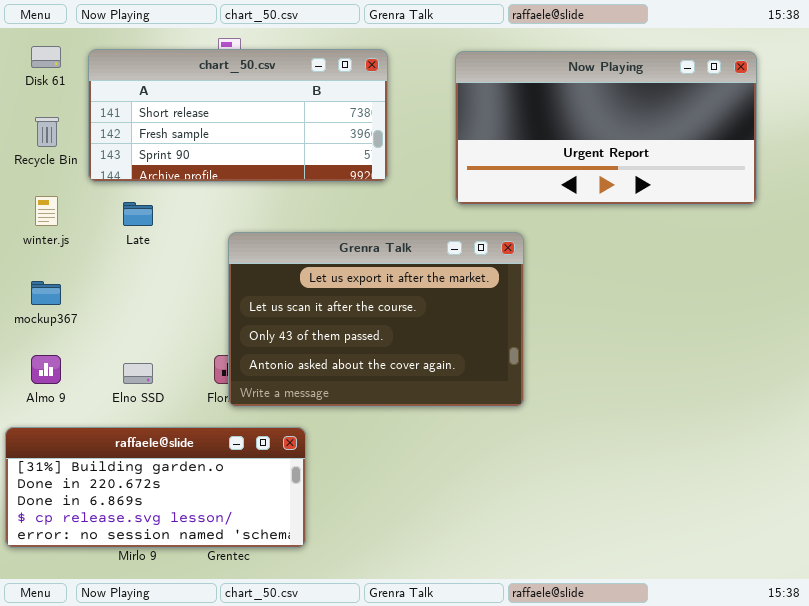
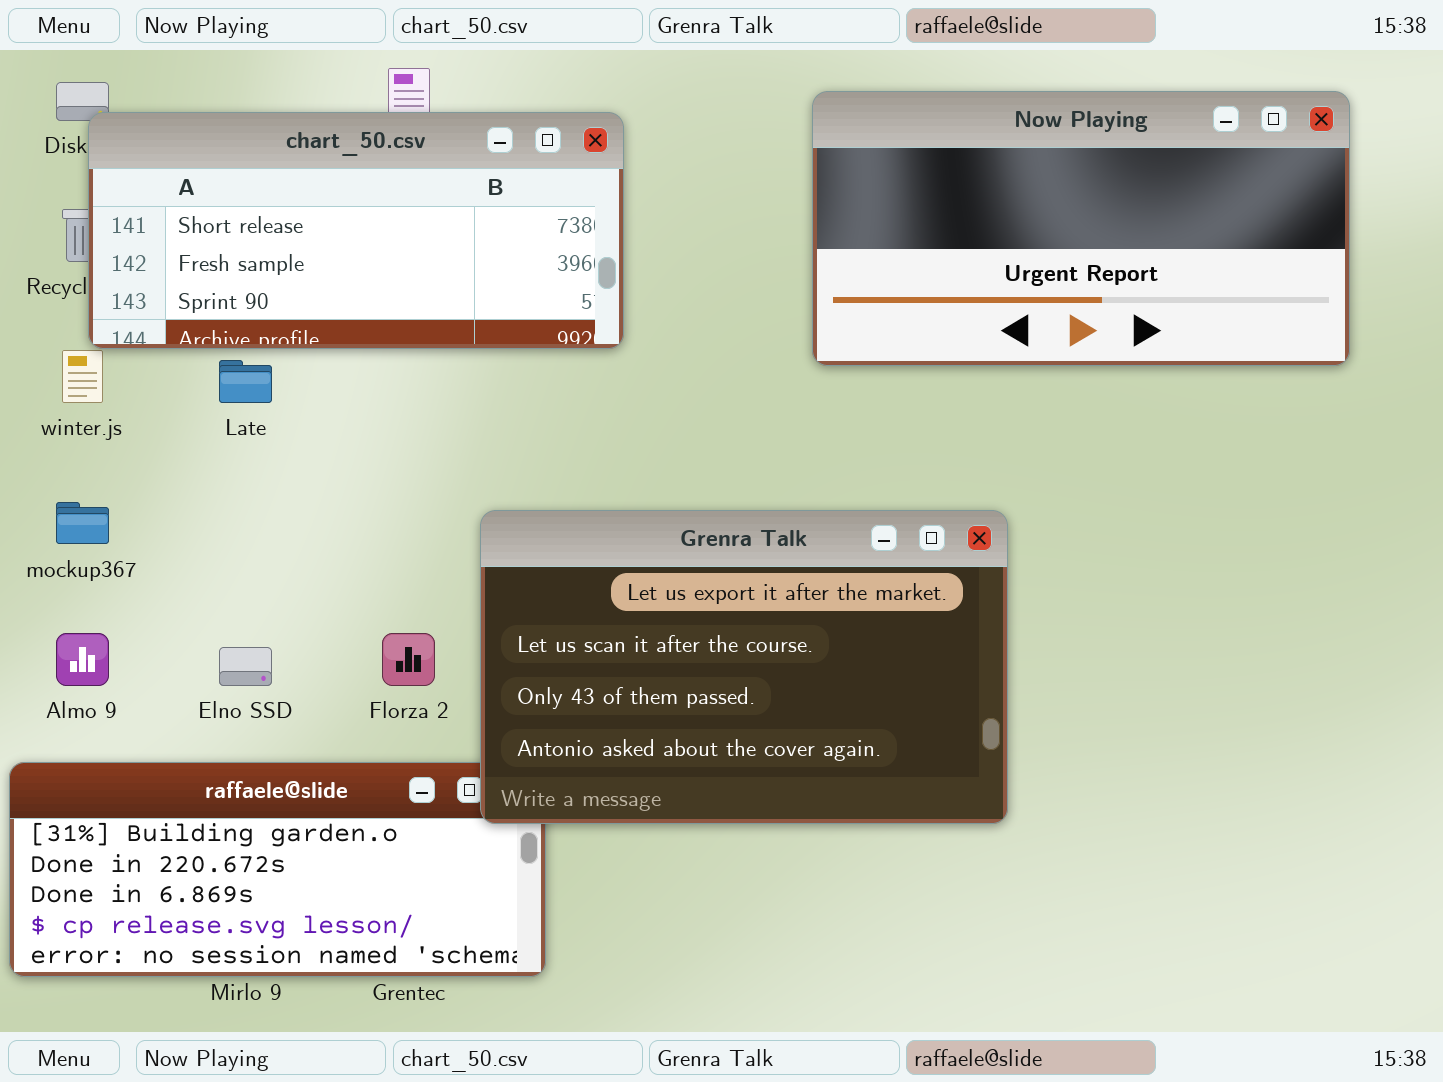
chart_50.csv: [88,49,388,182] -> [88,112,624,349], moved
Grenra Talk: [228,232,524,407] -> [480,510,1008,824], moved

